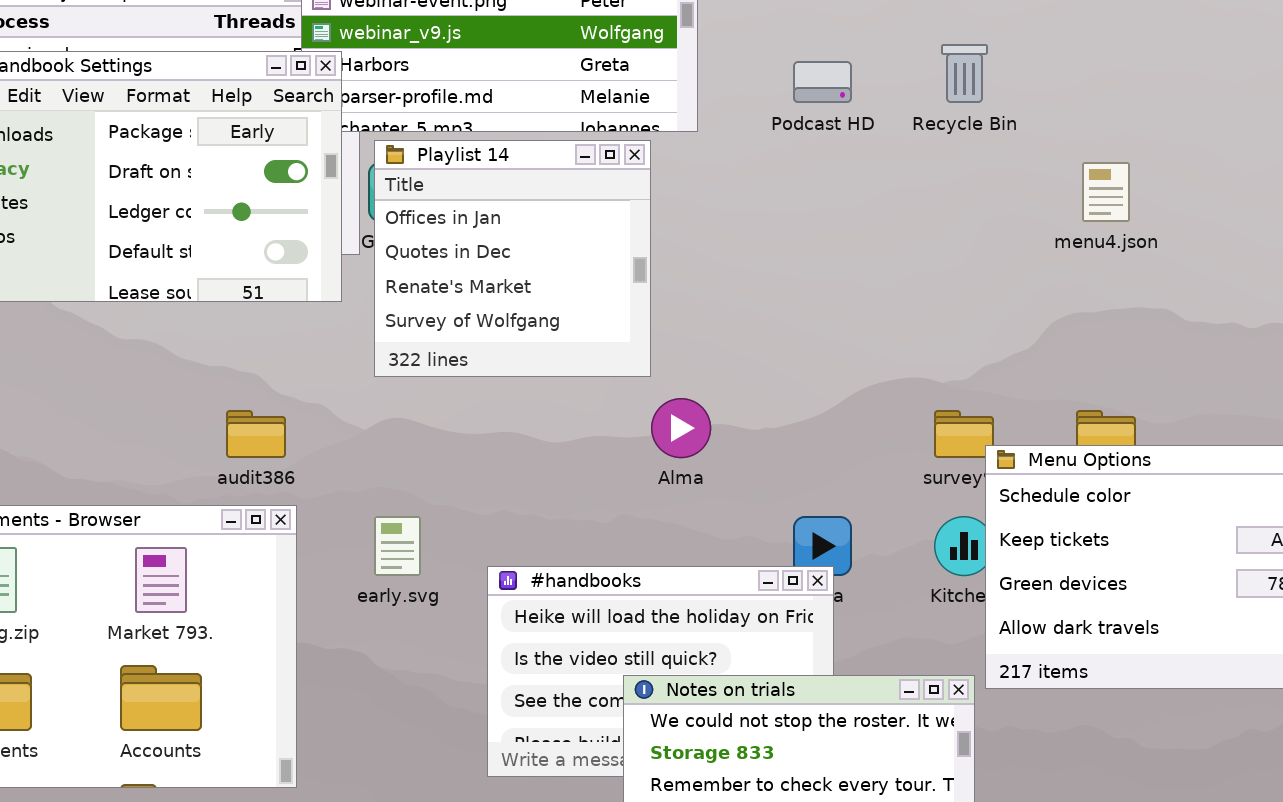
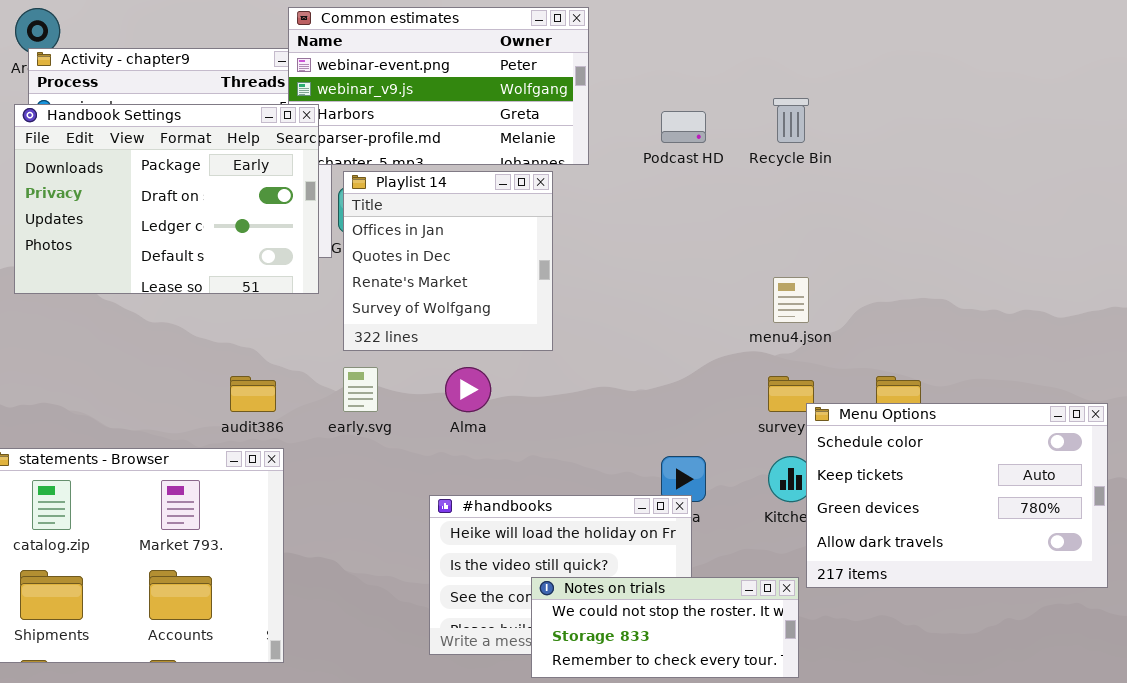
menu4.json: [1082,162,1130,222] -> [773,277,809,323], moved
Alma: [651,398,711,458] -> [445,367,491,412], moved
early.svg: [374,516,421,576] -> [343,367,378,412], moved

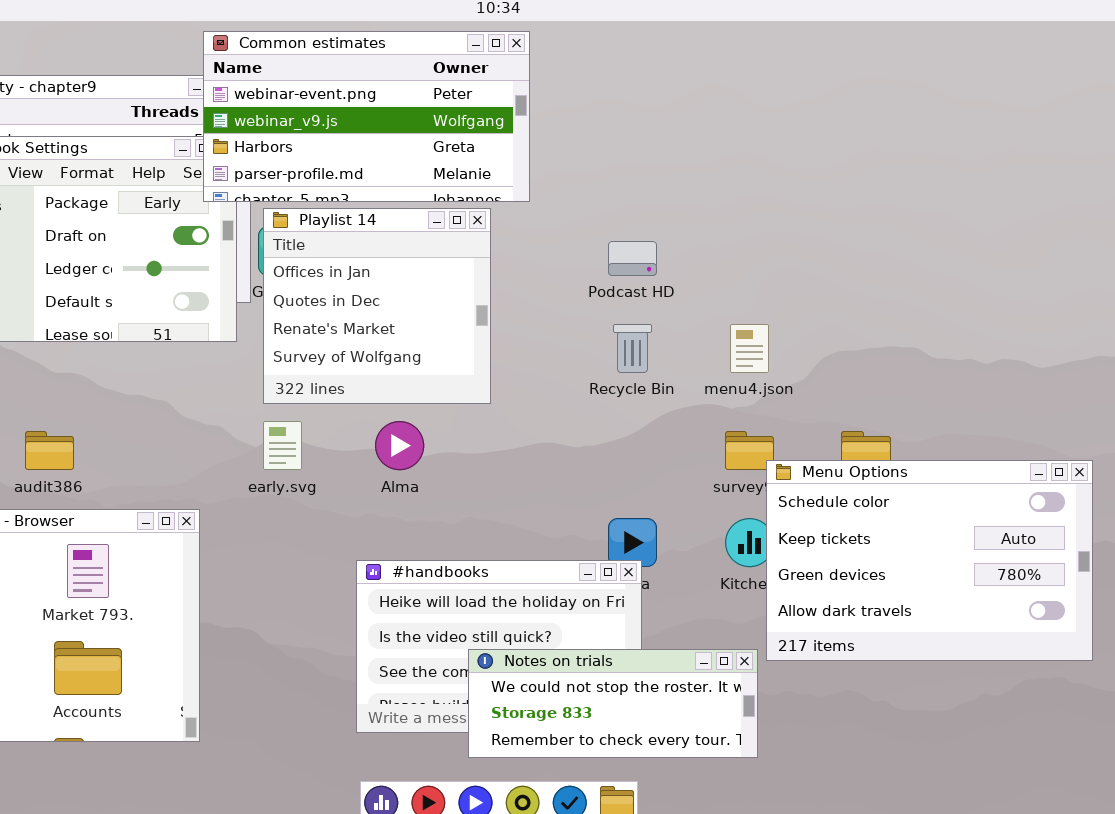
Common estimates: [288,7,589,165] -> [203,31,530,202], raised
Recycle Bin: [773,98,809,143] -> [613,324,652,373], moved
Podcast HD: [661,111,706,143] -> [608,241,657,276], moved
audit386: [230,376,276,412] -> [25,431,74,470], moved

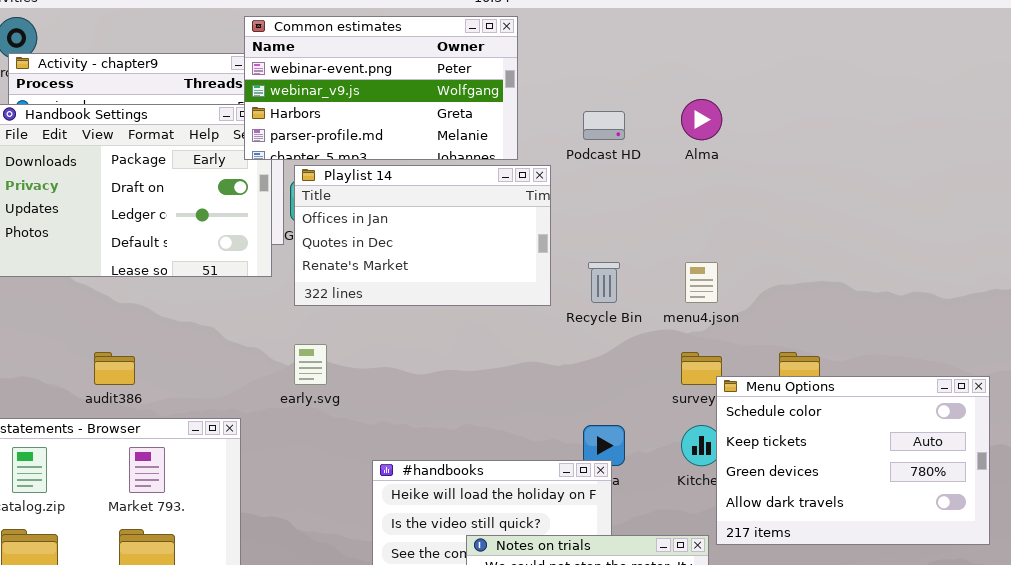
Playlist 14: [263,208,491,404] -> [294,165,551,306], resized
Podcast HD: [608,241,657,276] -> [583,111,625,140], moved
Alma: [375,421,424,470] -> [681,99,722,140], moved

